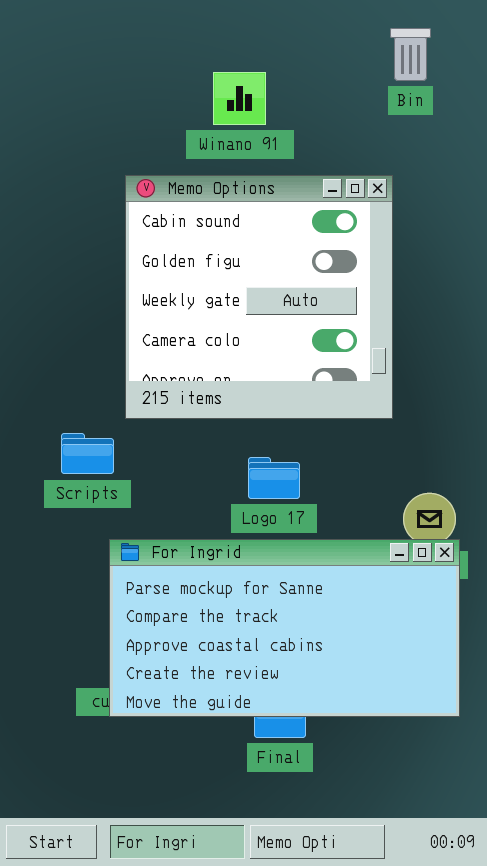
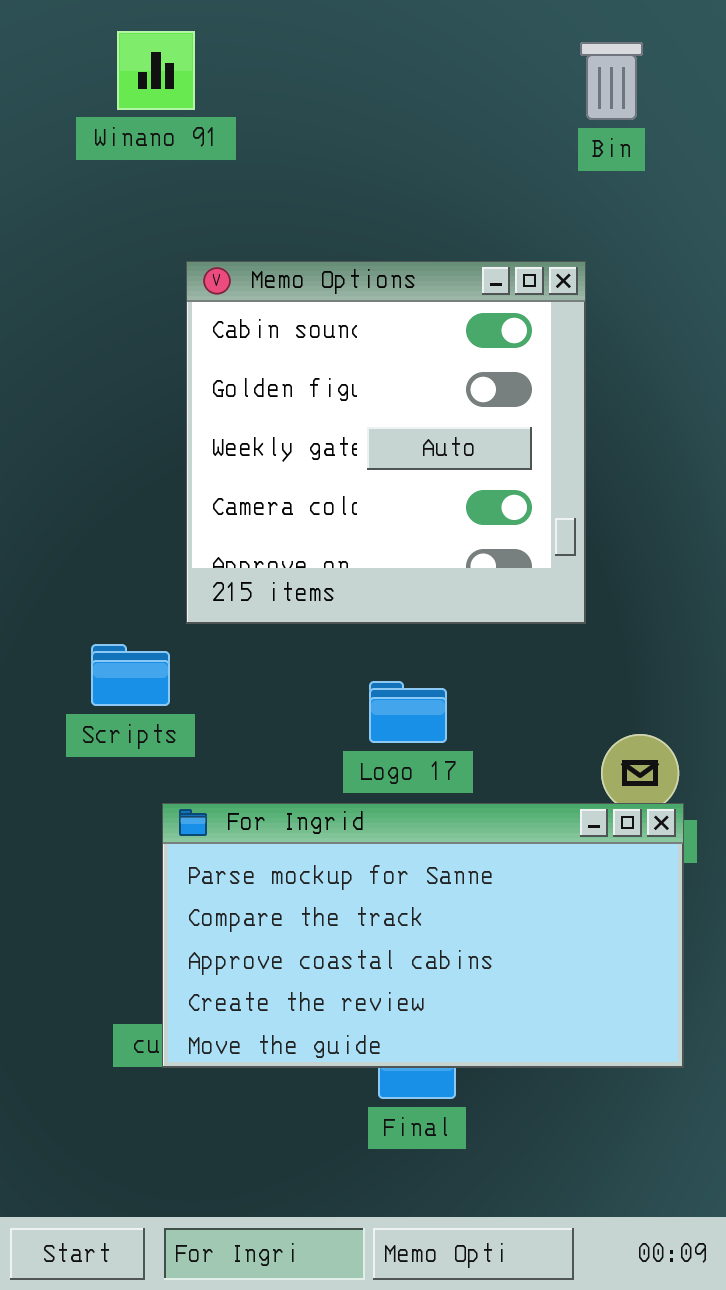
Winano 91: [213,72,266,125] -> [117,31,195,110], moved

